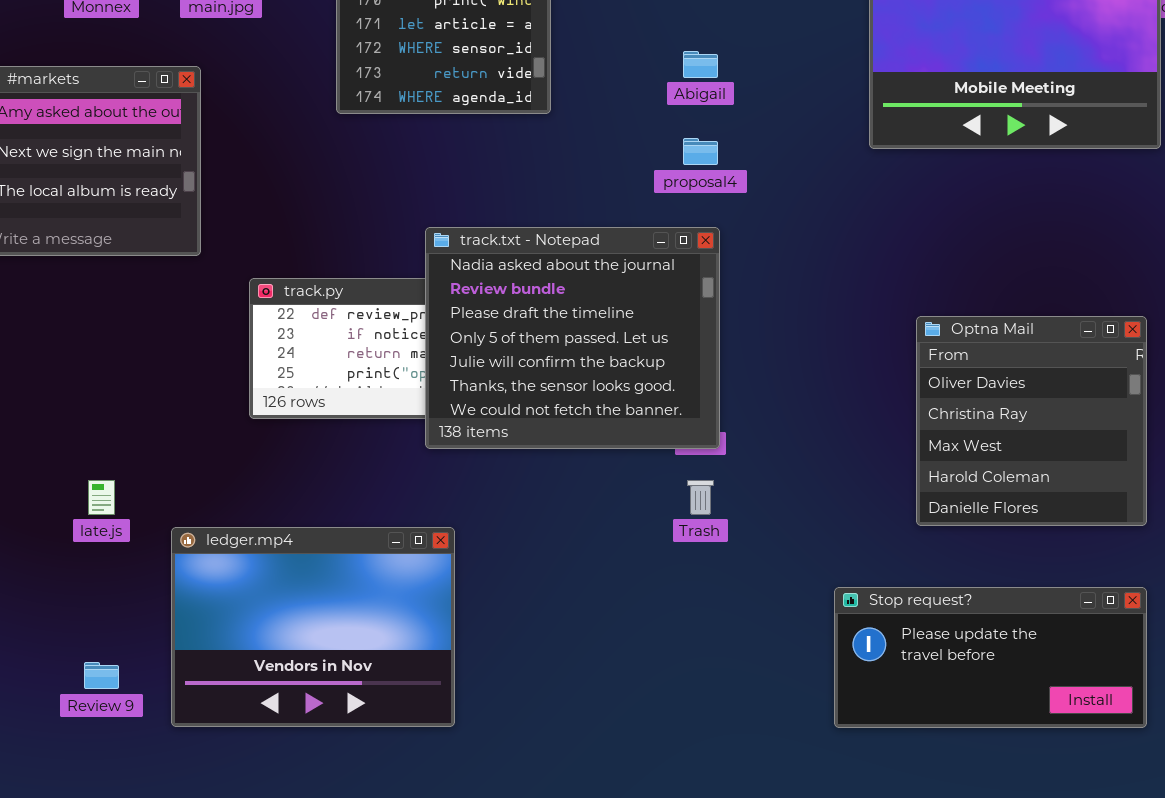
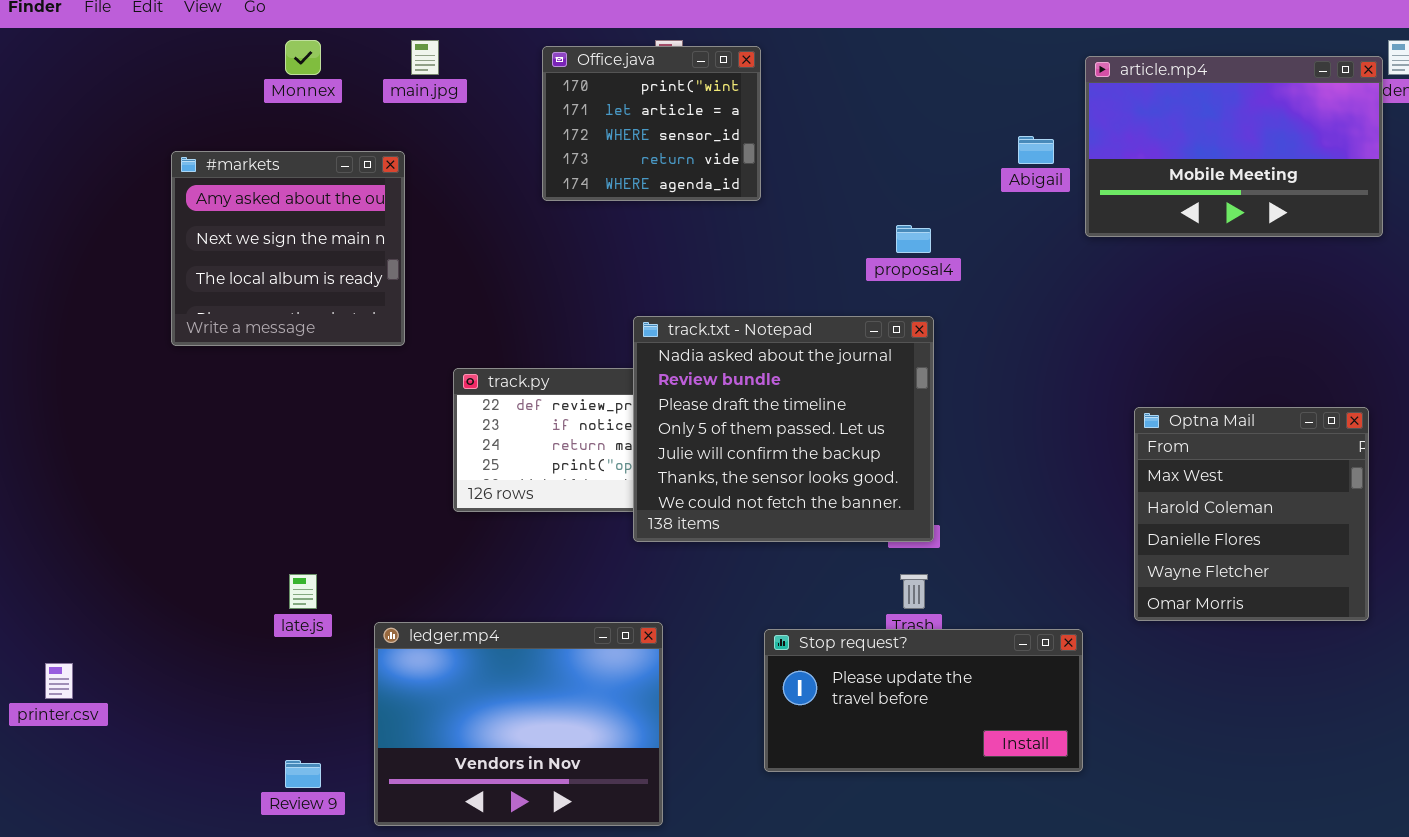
Abigail: [683,51,718,78] -> [1018,136,1054,164], moved
Optna Mail: [916,316,1147,526] -> [1134,407,1369,621], scrolled down 2 rows
Stop request?: [834,587,1147,728] -> [764,629,1083,772], moved

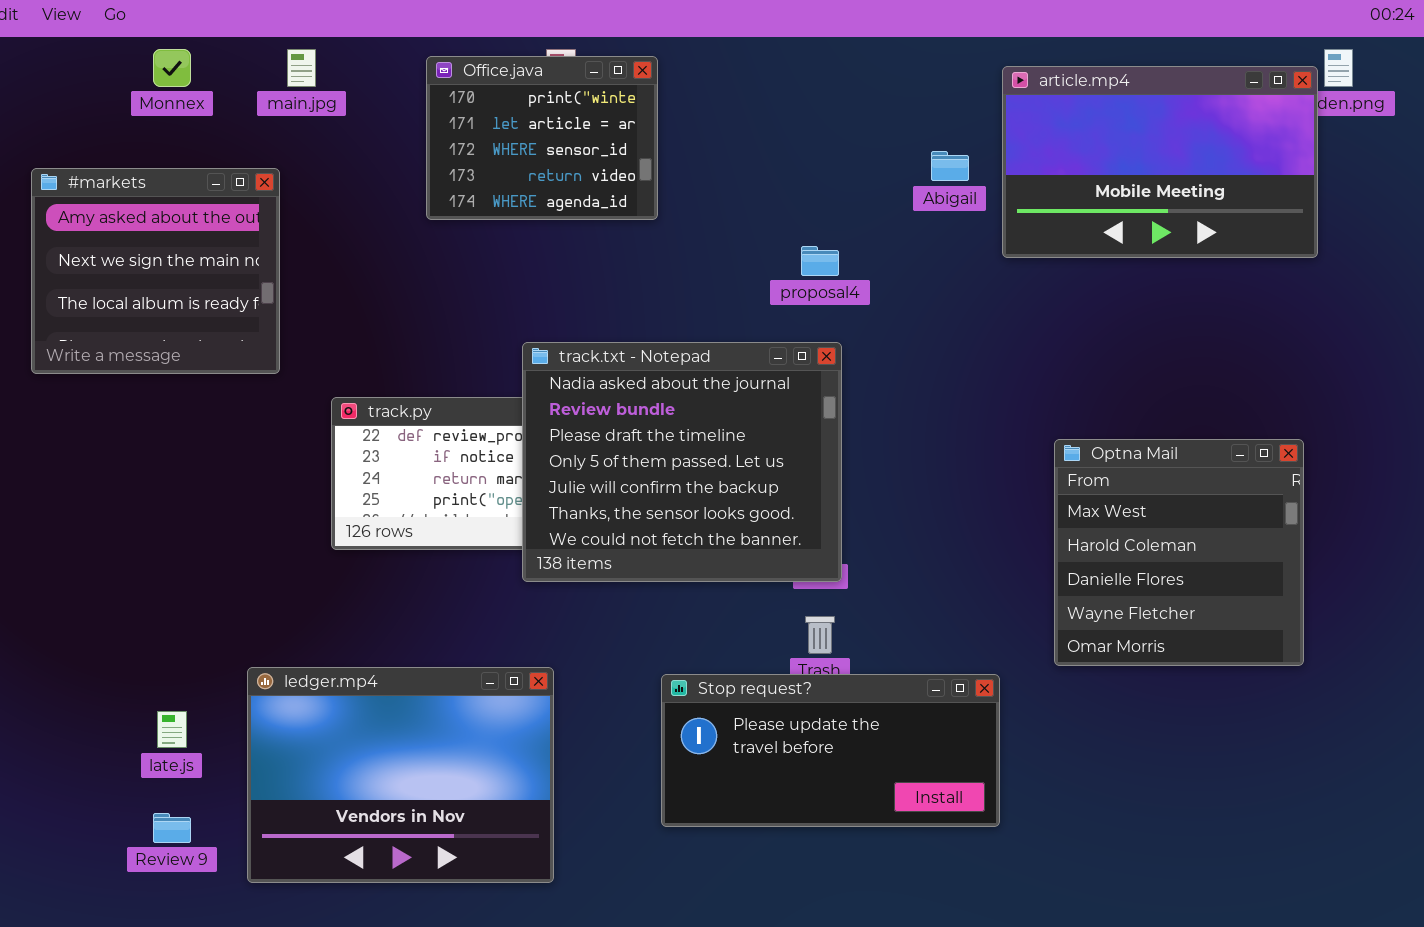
late.js: [289,574,317,609] -> [157,711,187,748], moved

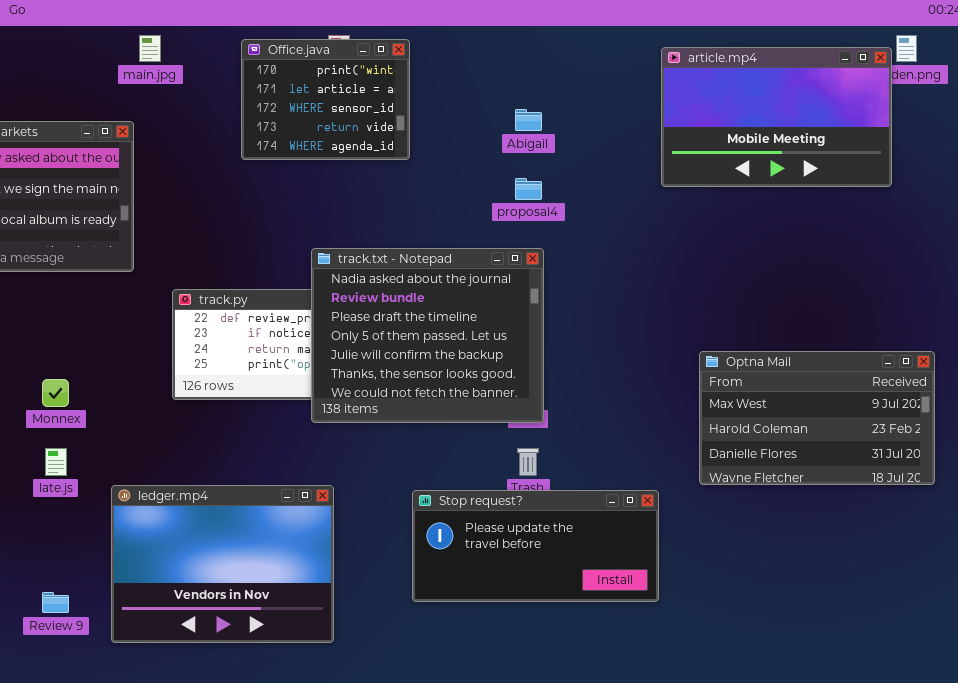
Monnex: [153,49,191,87] -> [42,379,69,407], moved
Abigail: [931,151,969,181] -> [515,109,542,131], moved
Optna Mail: [1054,439,1304,666] -> [699,351,935,485], resized
late.js: [157,711,187,748] -> [45,448,67,476], moved

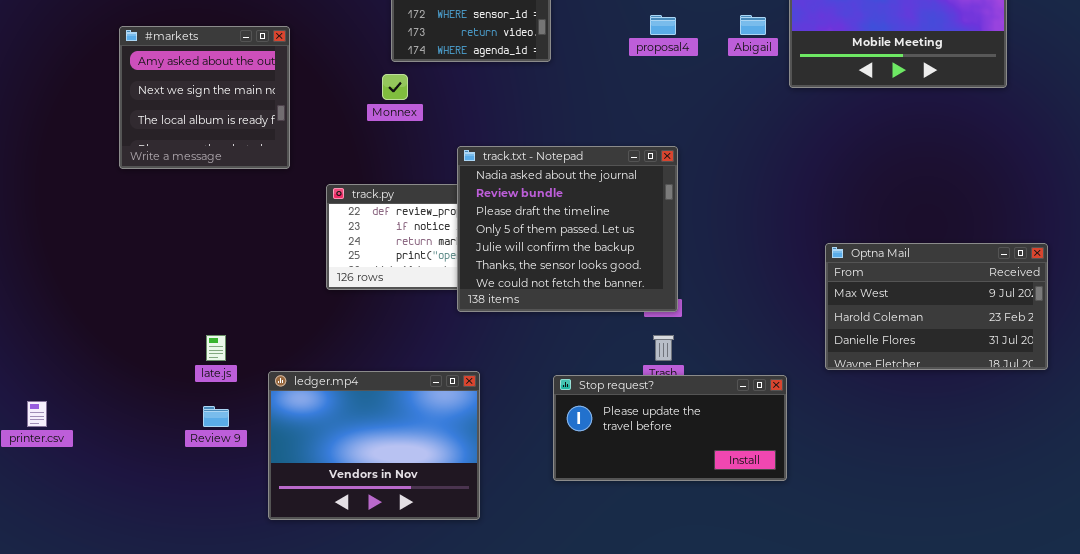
Abigail: [515,109,542,131] -> [740,15,766,35], moved
proposal4: [515,178,542,200] -> [650,15,676,35], moved
Monnex: [42,379,69,407] -> [382,74,408,100], moved
Review 9: [42,592,69,613] -> [203,406,229,427], moved

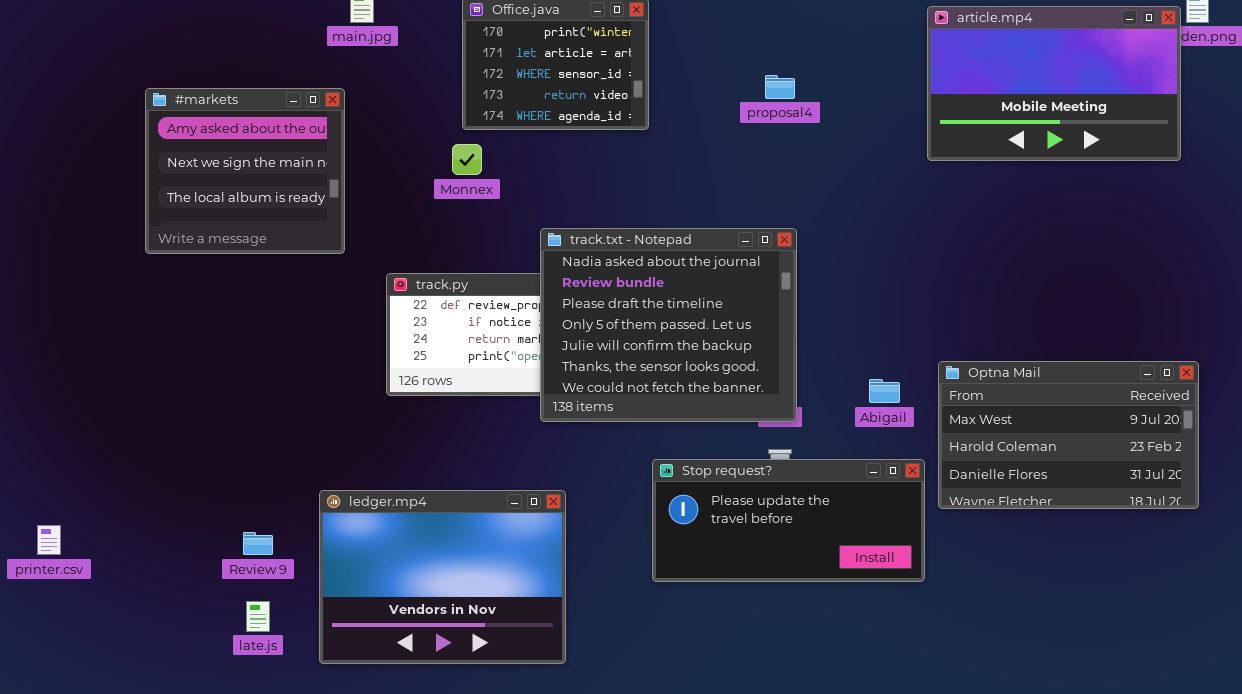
Abigail: [740,15,766,35] -> [869,379,900,403], moved
Optna Mail: [825,243,1048,370] -> [938,361,1199,509], moved
late.js: [206,335,226,361] -> [246,601,270,632], moved
Stop request?: [553,375,787,481] -> [652,459,925,582], moved

